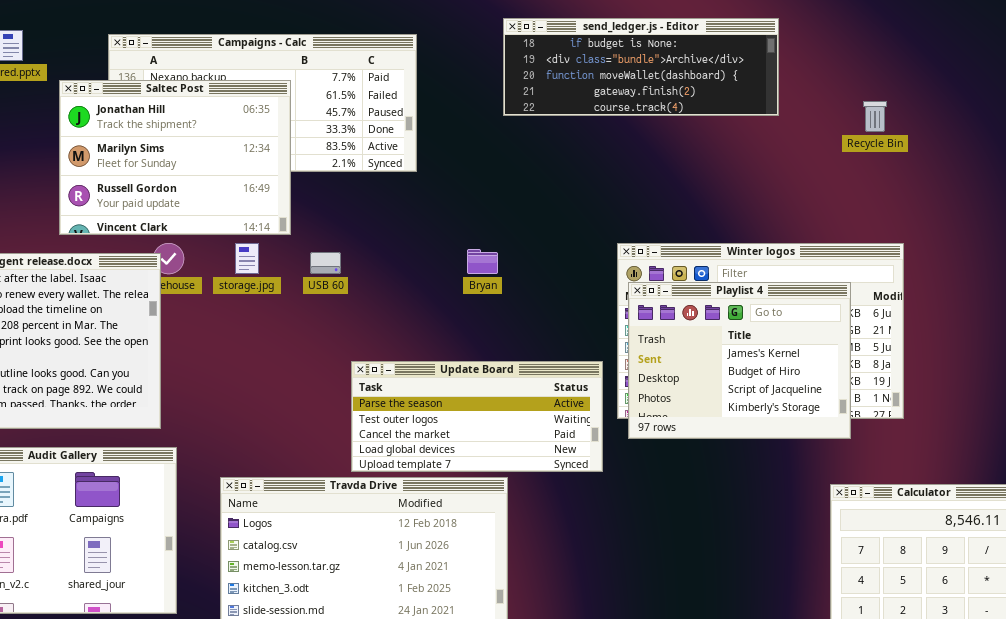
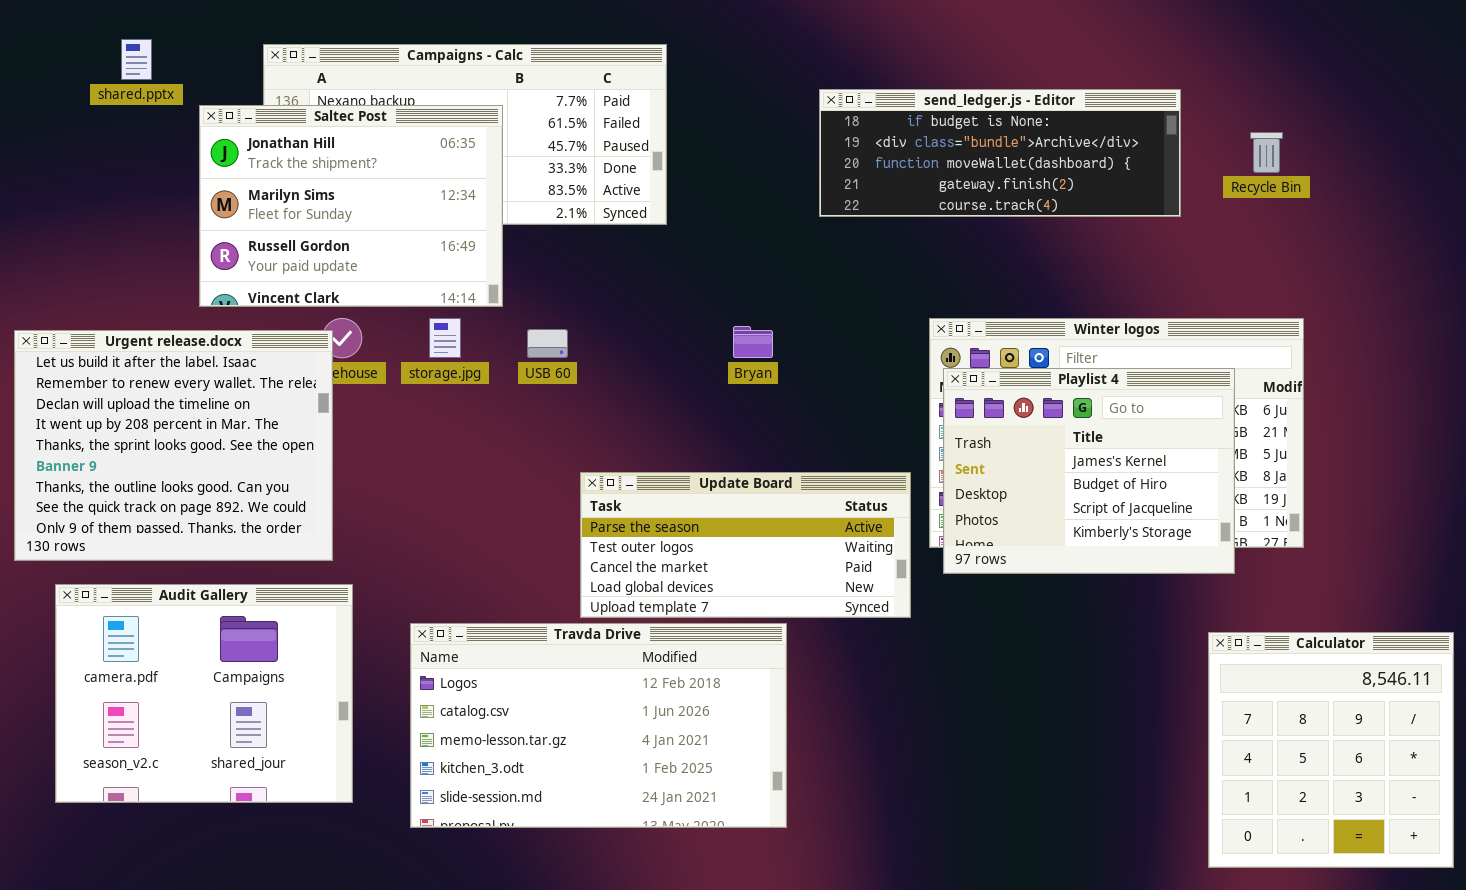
send_ledger.js - Editor: [503,18,779,116] -> [819,89,1181,217], moved

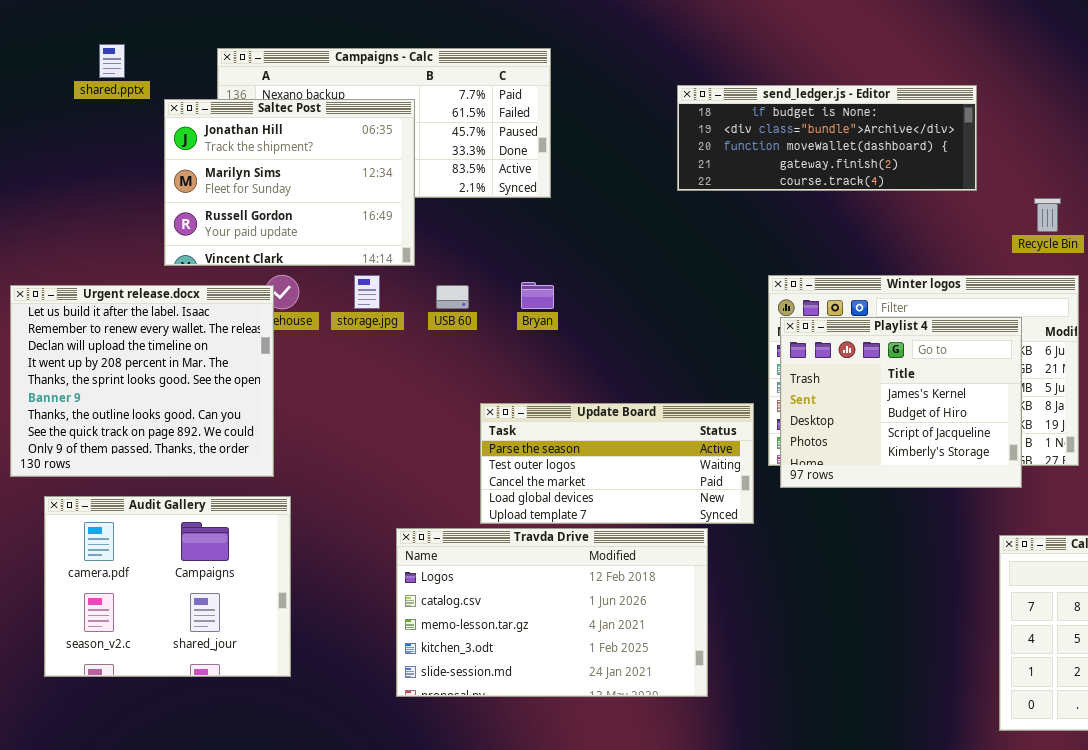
Recycle Bin: [1250,132,1283,173] -> [1034,198,1061,232], moved
Bryan: [733,326,773,358] -> [521,282,554,309], moved
Travda Drive: [410,623,787,828] -> [396,528,708,697], moved

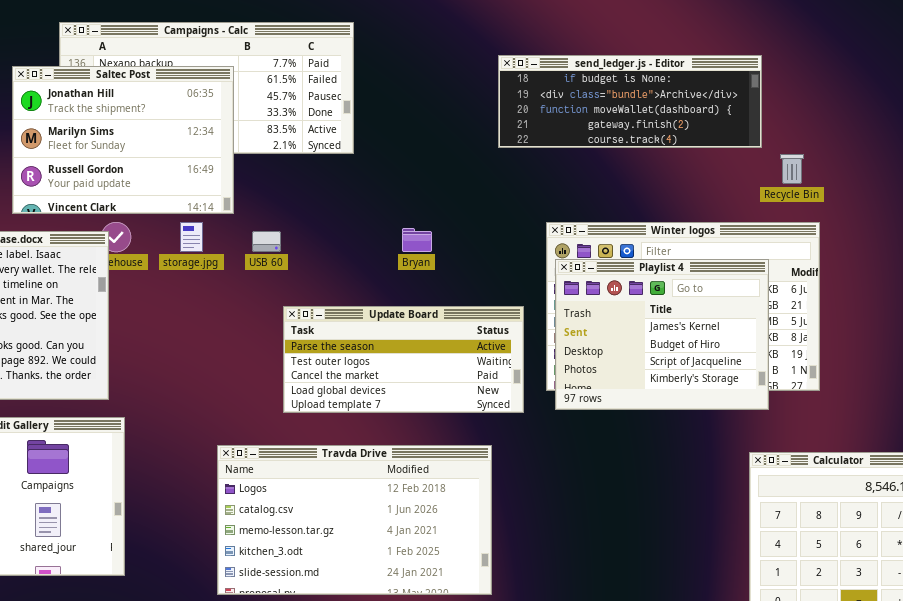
send_ledger.js - Editor: [677,85,977,191] -> [498,55,762,148], moved
Bryan: [521,282,554,309] -> [402,228,432,252], moved
Update Board: [480,403,754,524] -> [283,306,524,413], moved

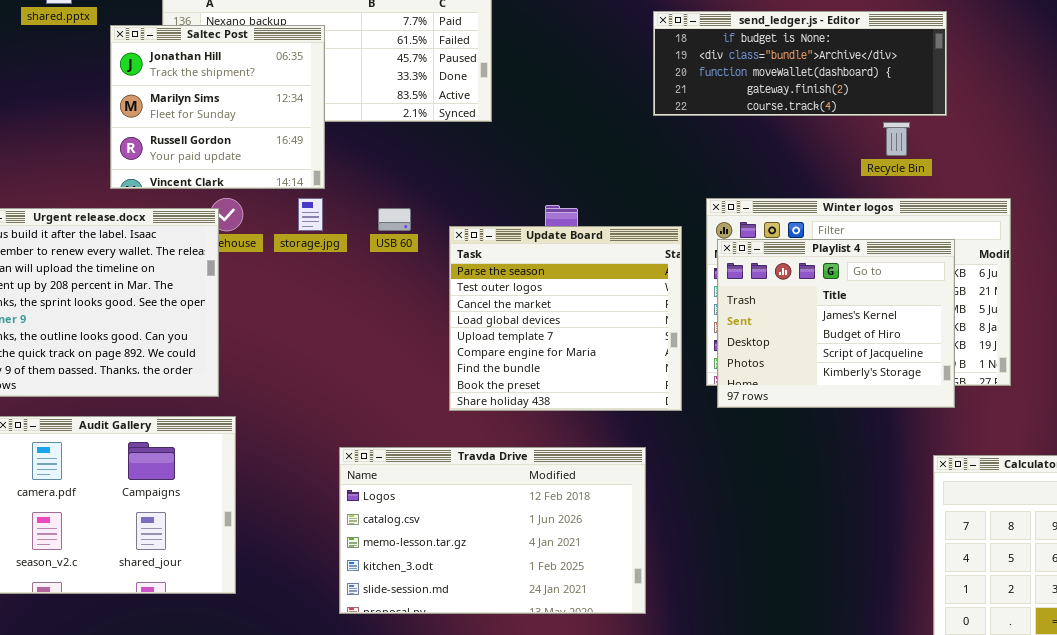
Saltec Post: [12,66,234,214] -> [110,25,325,189], resized
Recycle Bin: [780,154,804,184] -> [883,122,910,156], moved
Update Board: [283,306,524,413] -> [449,226,682,411], resized

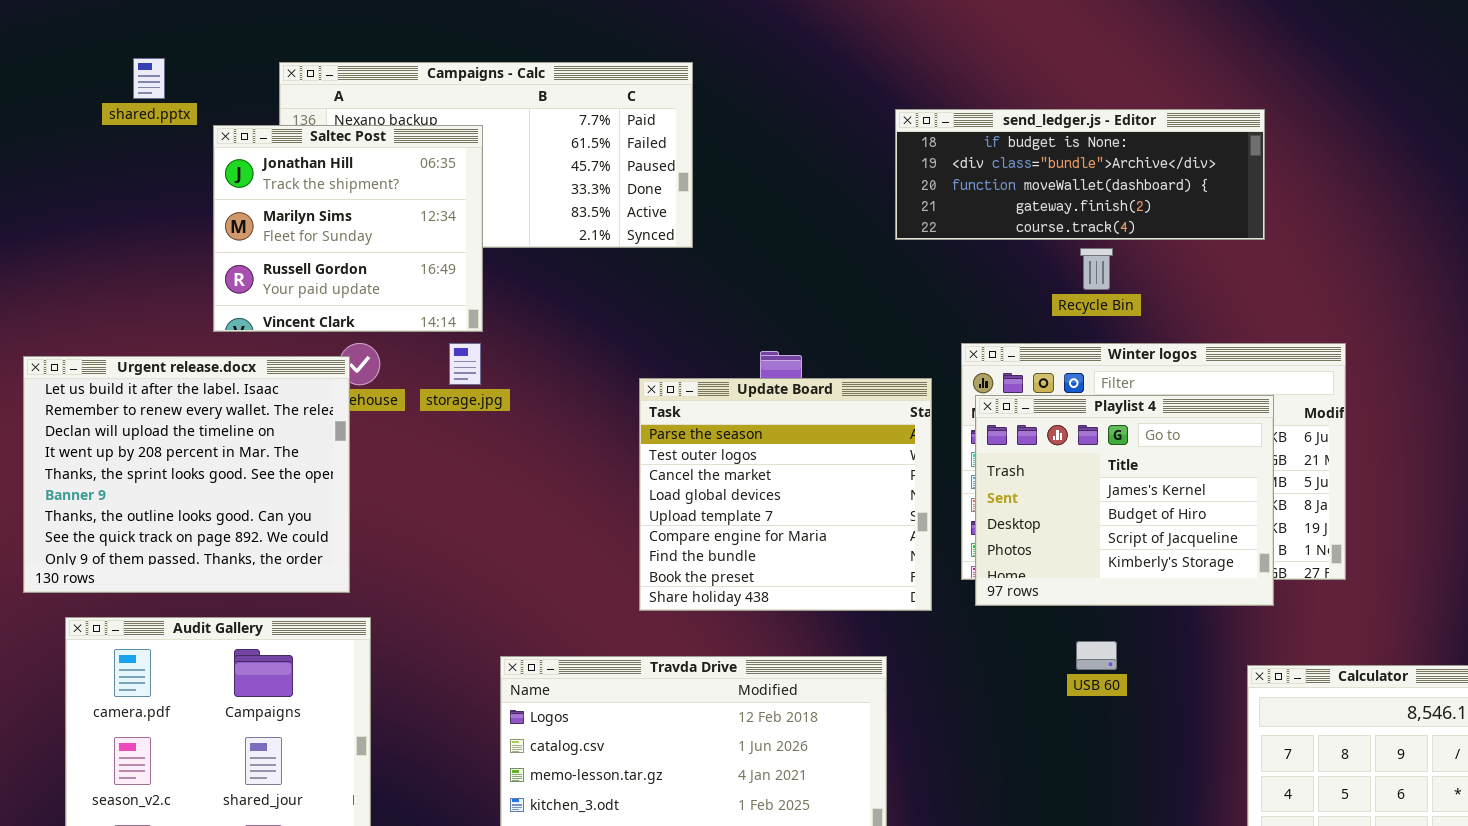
Recycle Bin: [883,122,910,156] -> [1080,248,1113,290], moved
USB 60: [378,208,411,231] -> [1076,641,1117,670], moved

